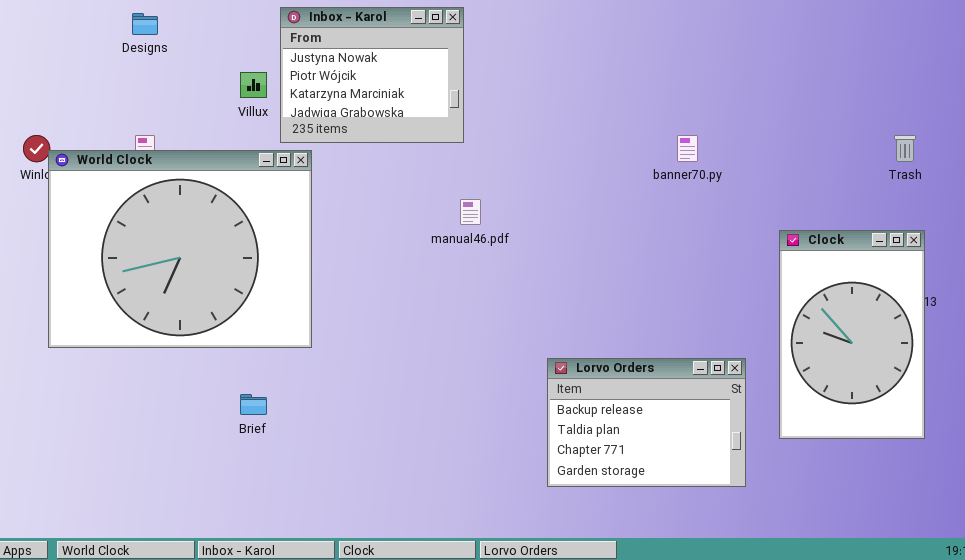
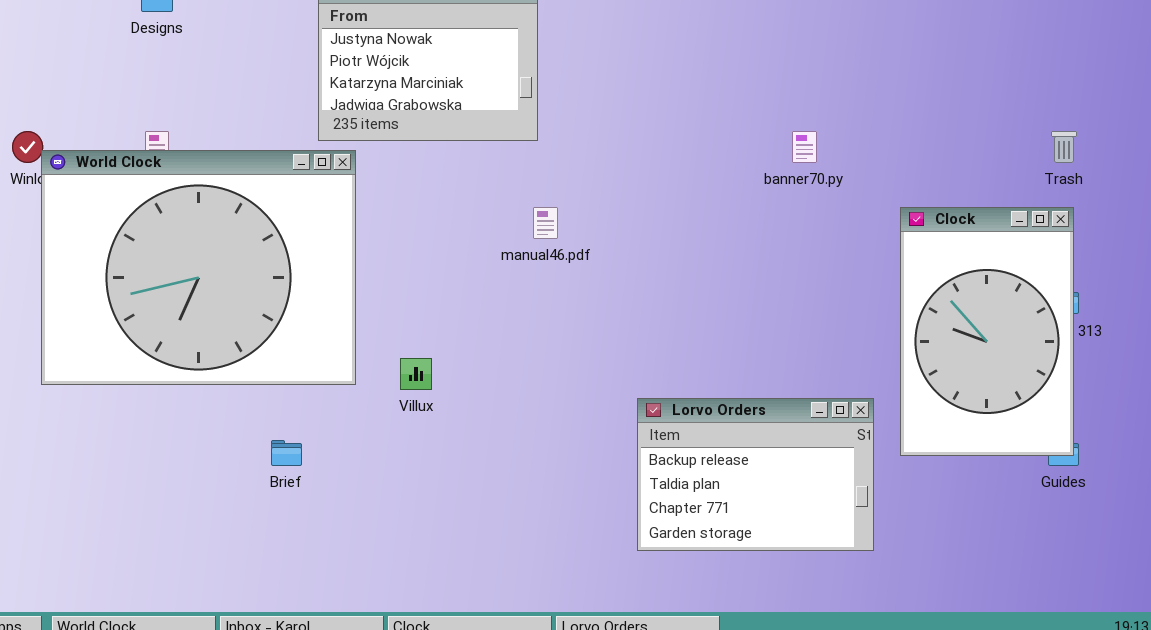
Villux: [240,72,267,98] -> [400,358,432,390], moved
Clock: [779,230,925,439] -> [900,207,1074,456], moved

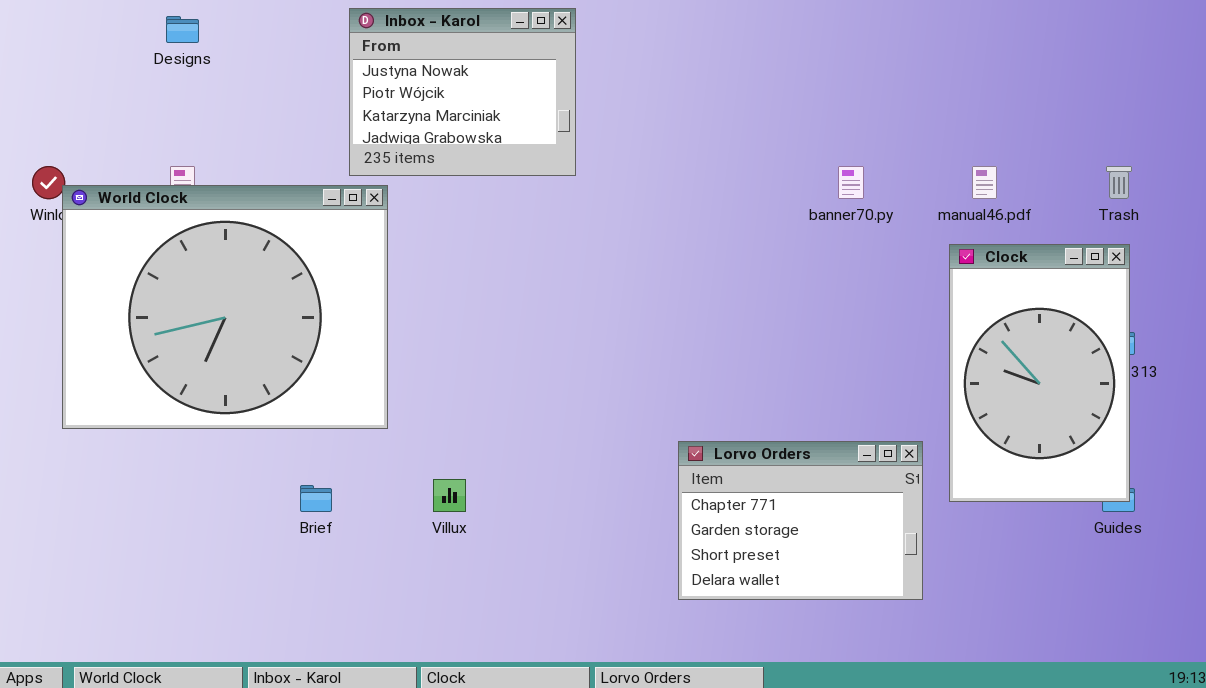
manual46.pdf: [533,207,558,239] -> [972,166,997,199], moved
Villux: [400,358,432,390] -> [433,479,466,512], moved
Lorvo Orders: [637,398,874,551] -> [678,441,923,600], scrolled down 2 rows

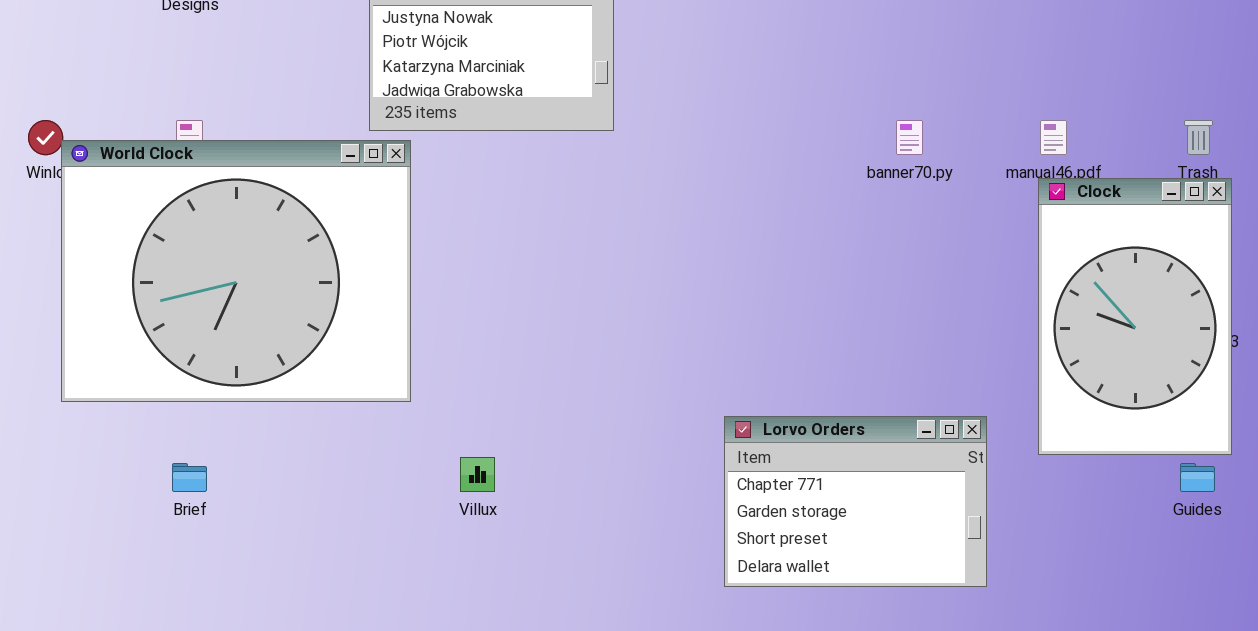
Clock: [949,244,1130,502] -> [1038,178,1232,455], moved
Brief: [300,485,332,512] -> [172,463,207,492], moved

